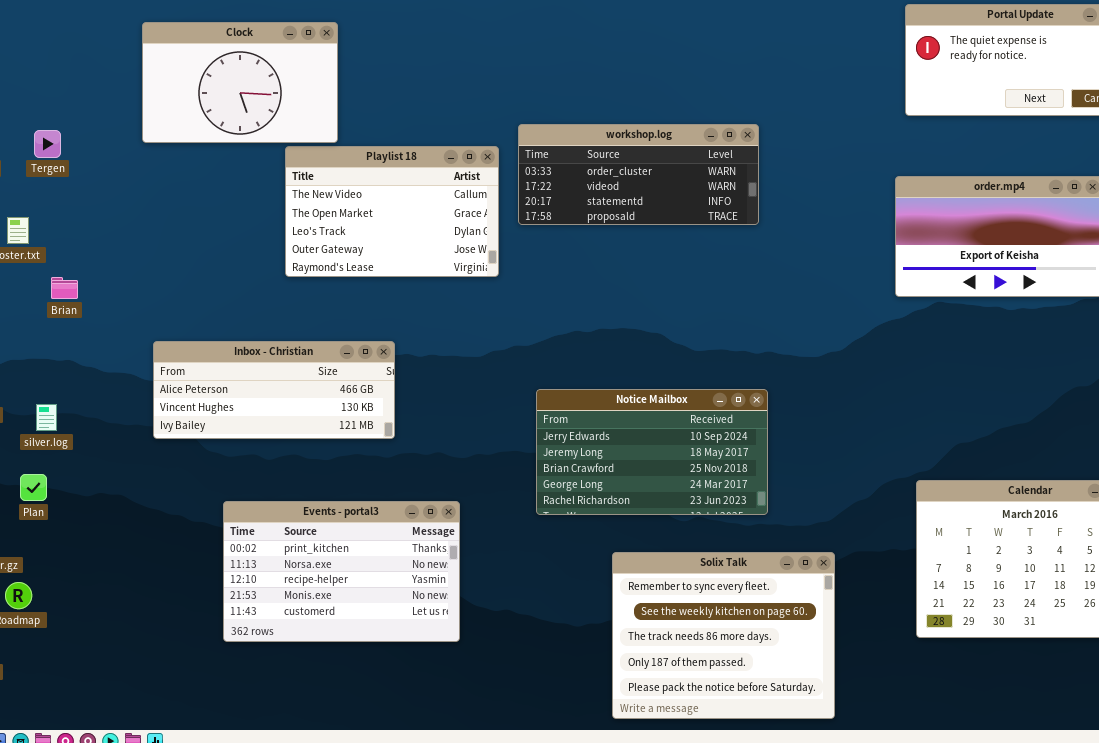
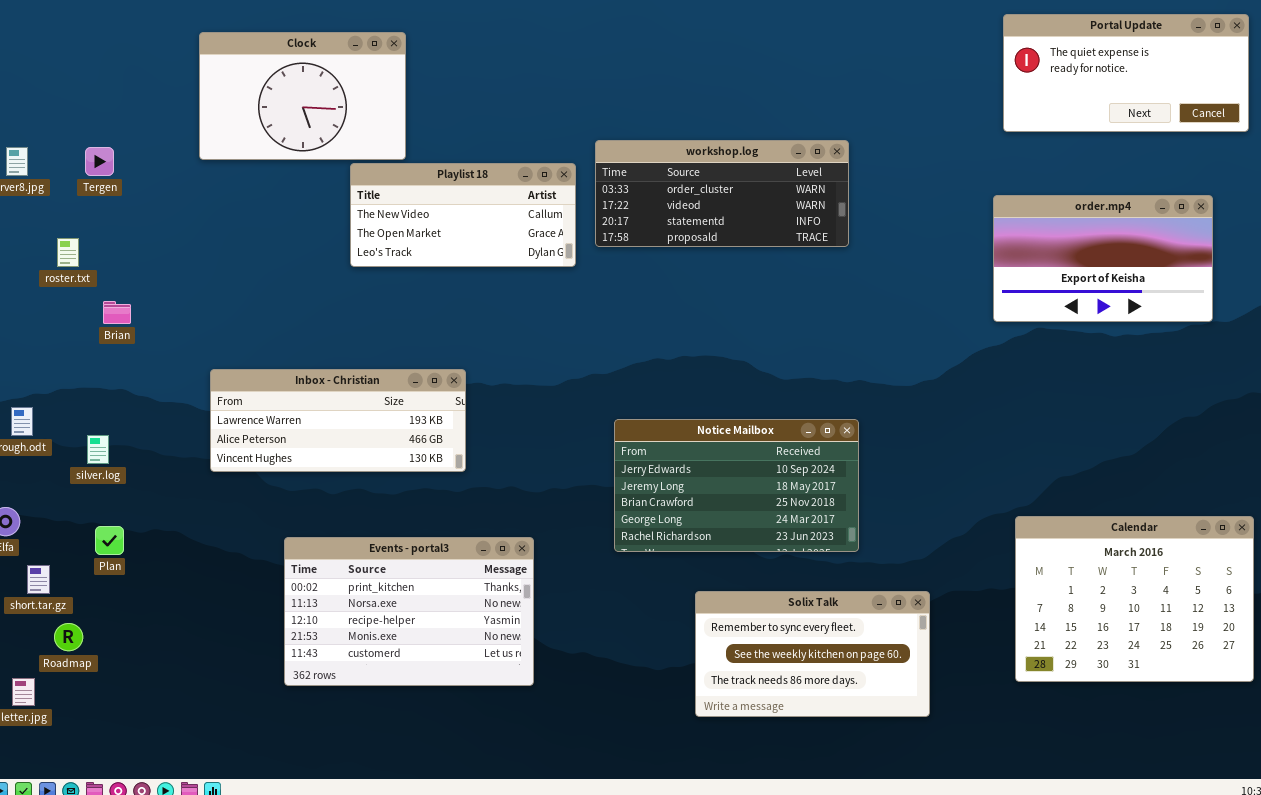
Playlist 18: [285,146,499,277] -> [350,163,576,267], resized
Inbox - Christian: [153,341,395,439] -> [210,369,466,472], scrolled up 1 row
Plan: [20,474,47,501] -> [95,526,124,555], moved
Solix Talk: [612,552,835,719] -> [695,591,930,717], resized

